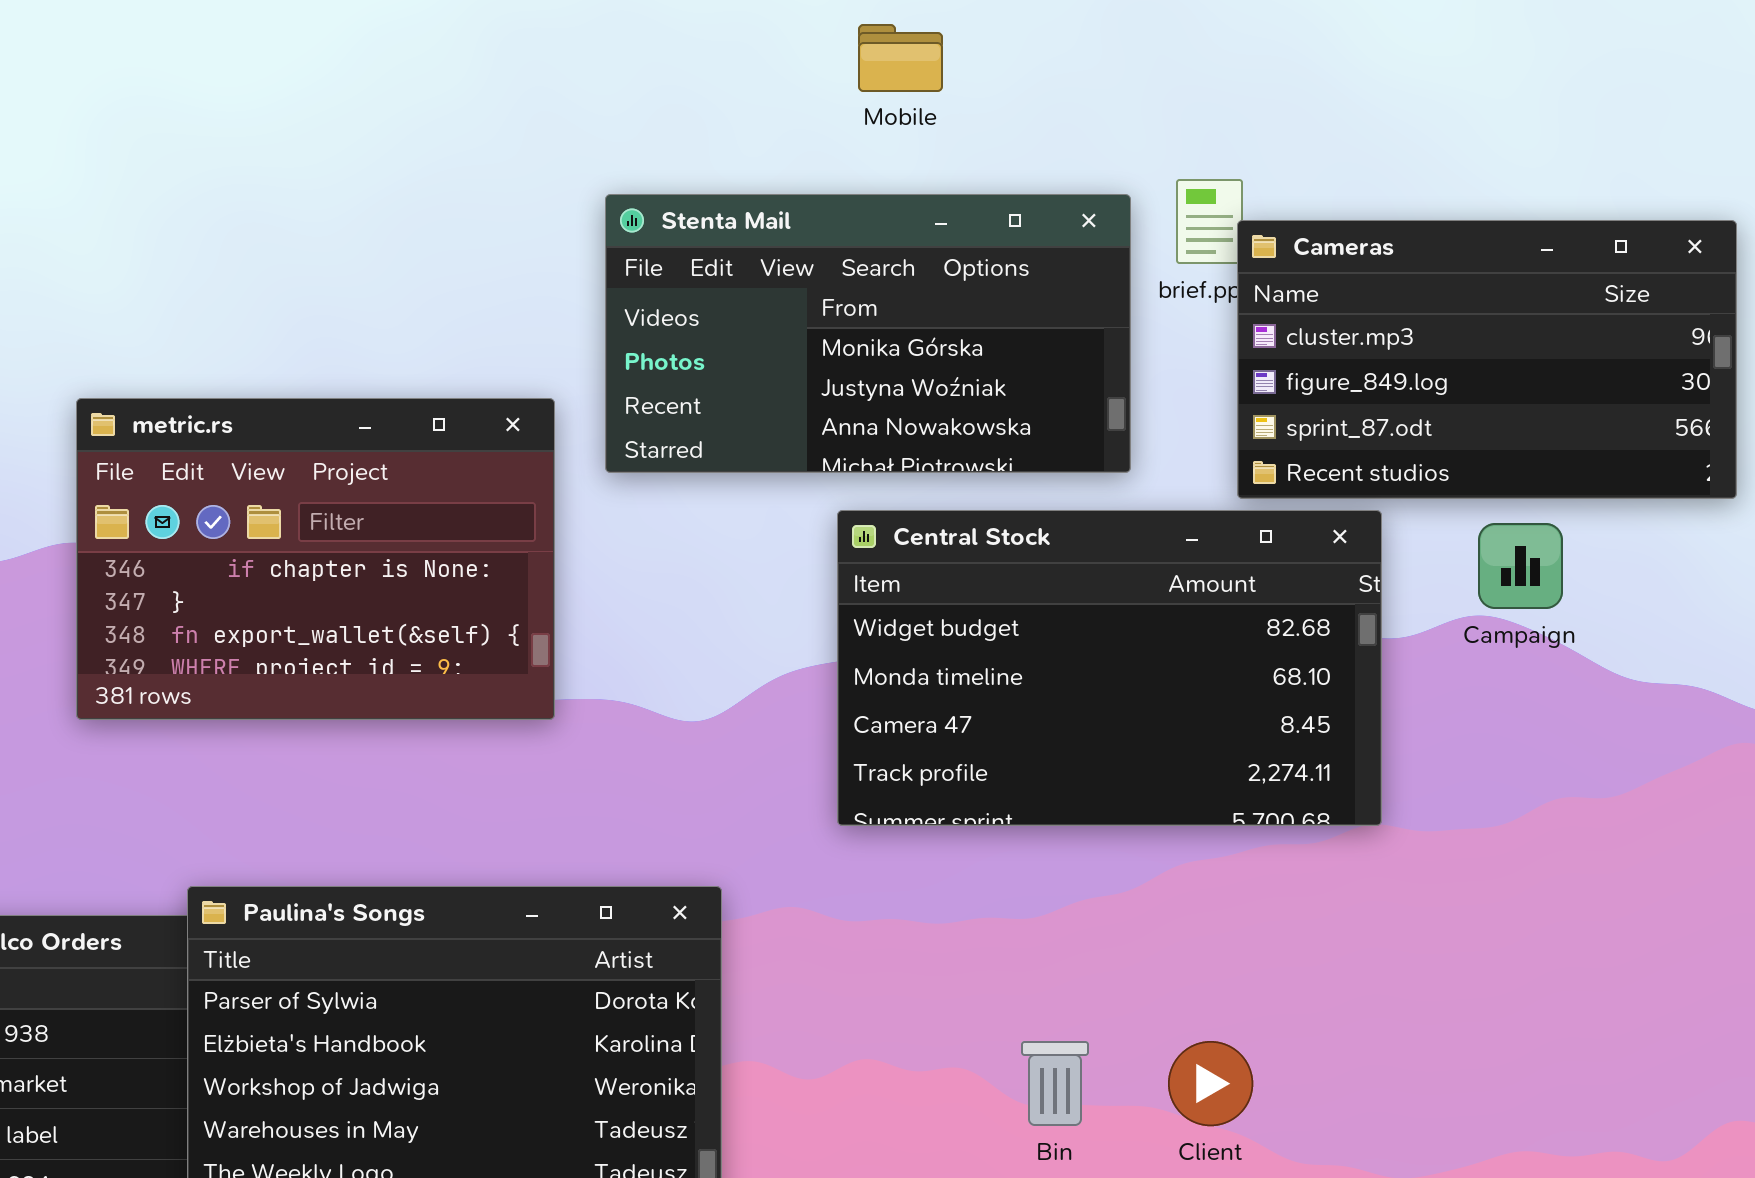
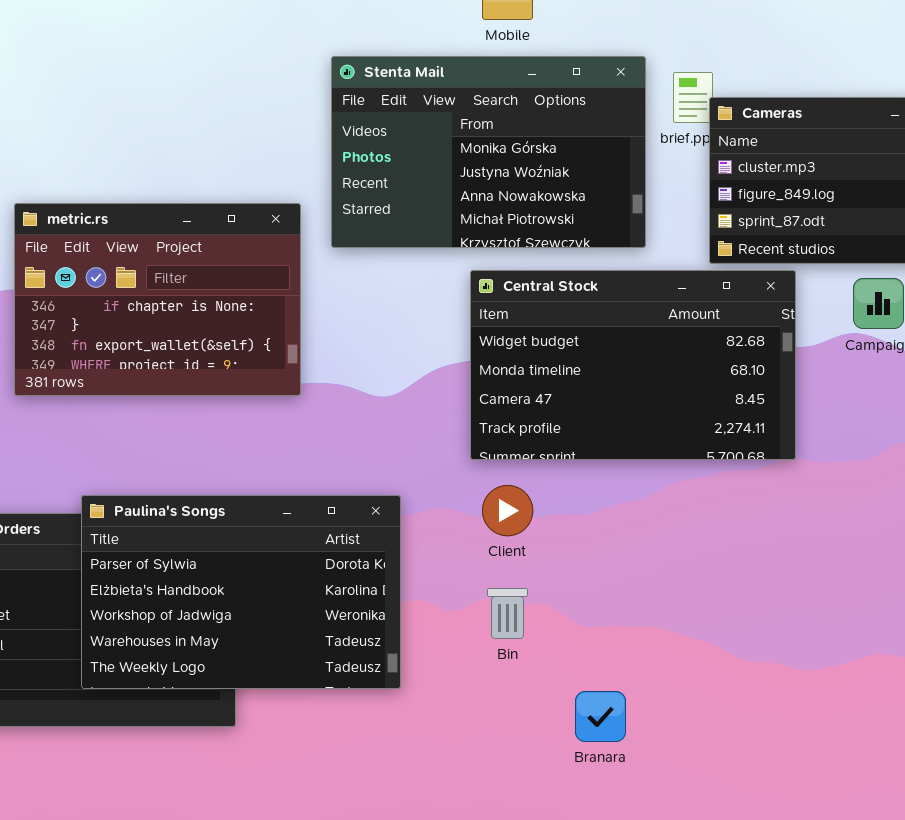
Stenta Mail: [605,194,1131,473] -> [331,56,646,248], resized
Bin: [1021,1041,1089,1126] -> [487,588,528,639], moved
Client: [1168,1041,1253,1126] -> [482,485,533,536], moved

